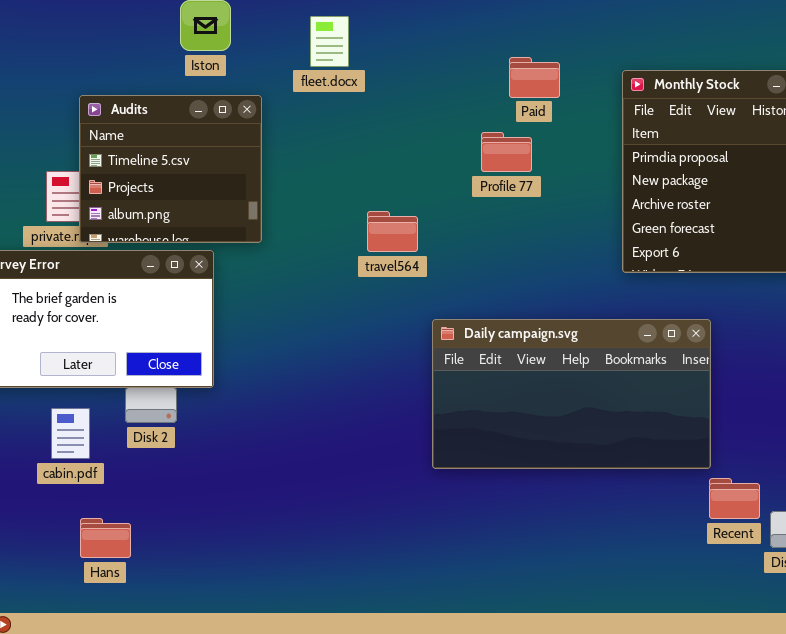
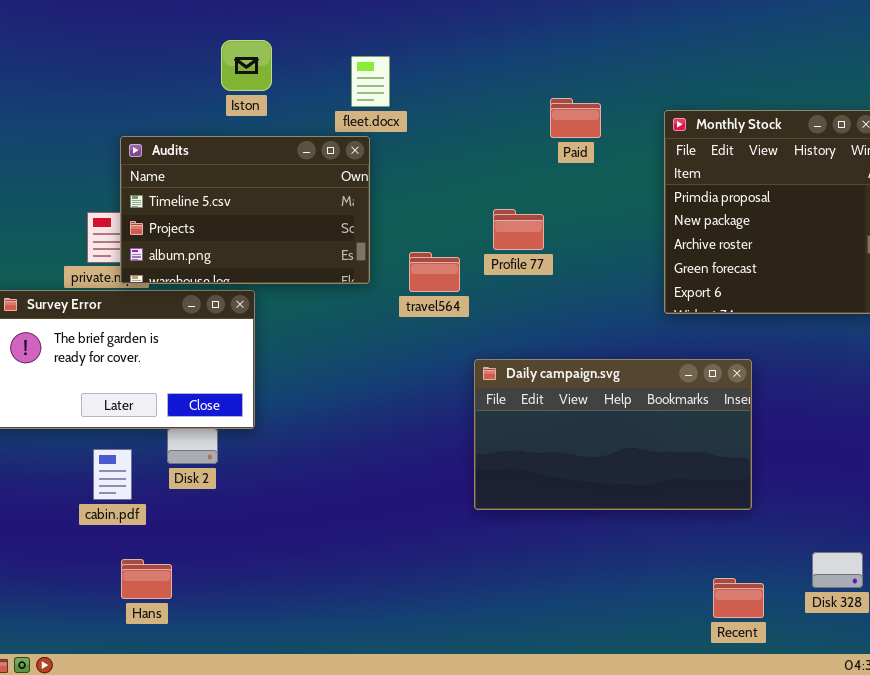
Audits: [79,95,262,243] -> [120,136,370,284], resized
Profile 77: [481,132,532,172] -> [493,209,544,250], moved
Recent: [709,478,760,519] -> [713,578,764,618], moved

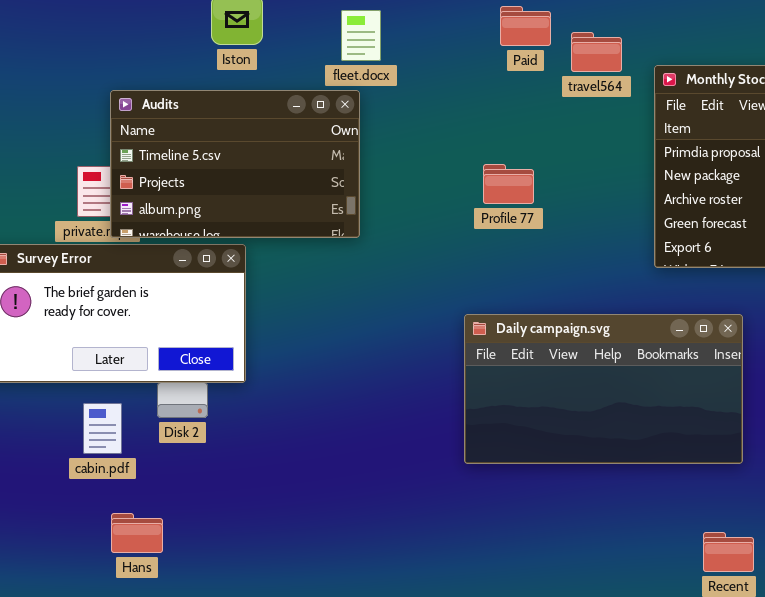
Paid: [550,98,601,138] -> [500,6,551,46], moved
travel564: [409,252,460,292] -> [571,32,622,72], moved

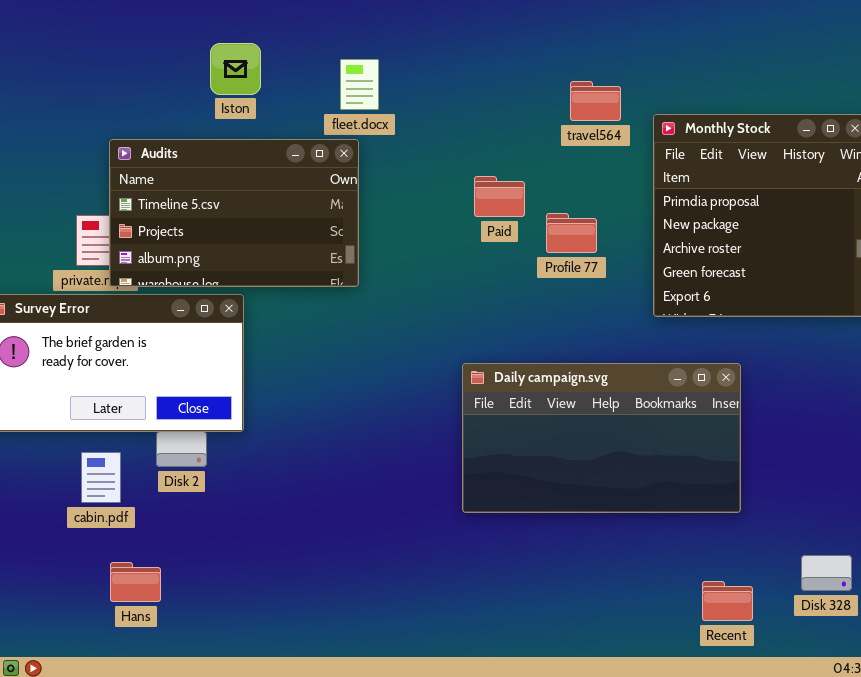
Paid: [500,6,551,46] -> [474,176,525,217], moved
Profile 77: [483,164,534,204] -> [546,213,597,253], moved

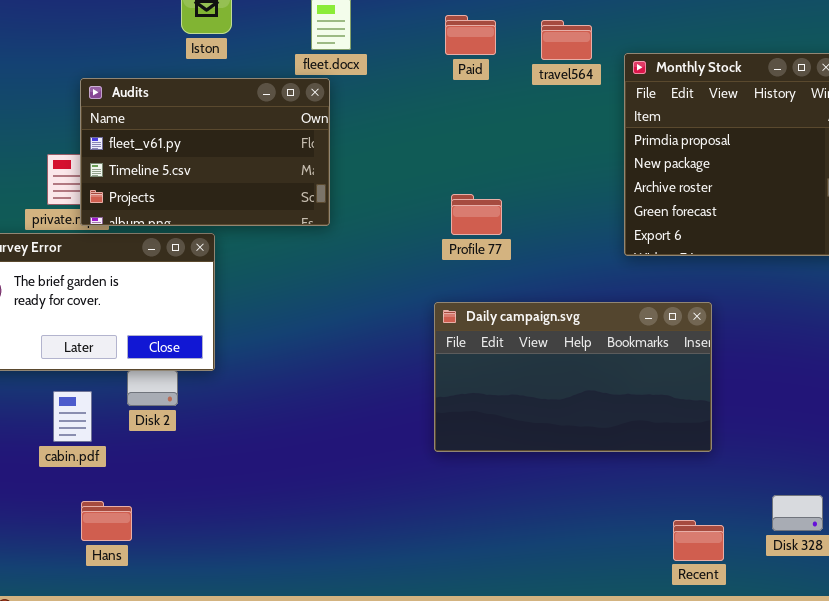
Audits: [109,139,359,287] -> [80,78,330,226], scrolled up 1 row
Paid: [474,176,525,217] -> [445,15,496,55], moved
Profile 77: [546,213,597,253] -> [451,194,502,235], moved

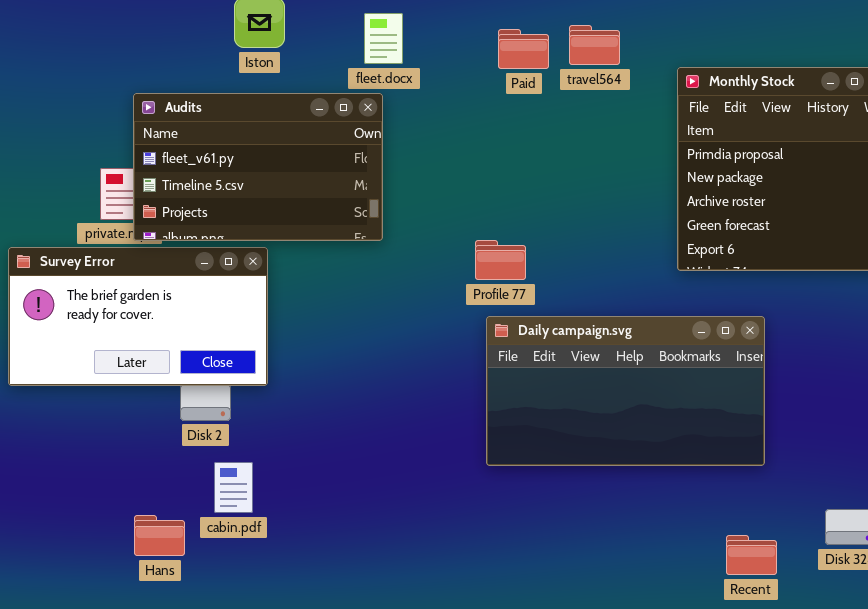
travel564: [541,20,592,60] -> [569,25,620,65], moved
Profile 77: [451,194,502,235] -> [475,240,526,280], moved
cabin.pdf: [53,391,92,442] -> [214,462,253,513], moved

